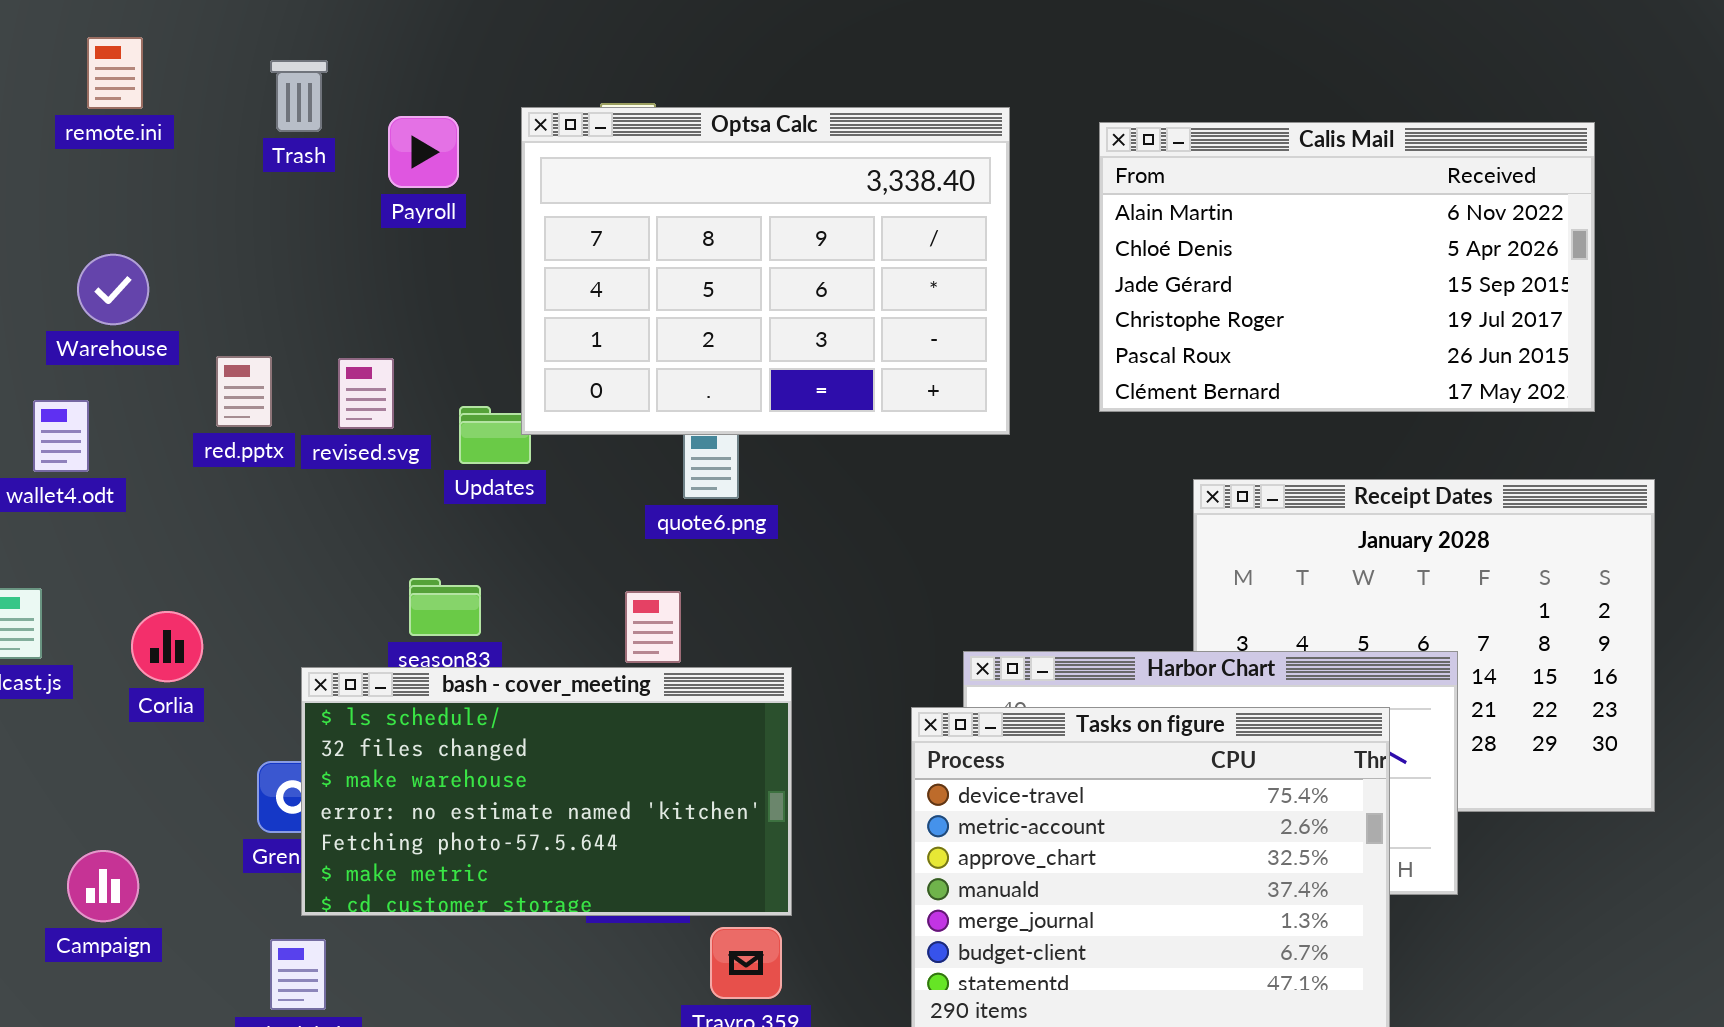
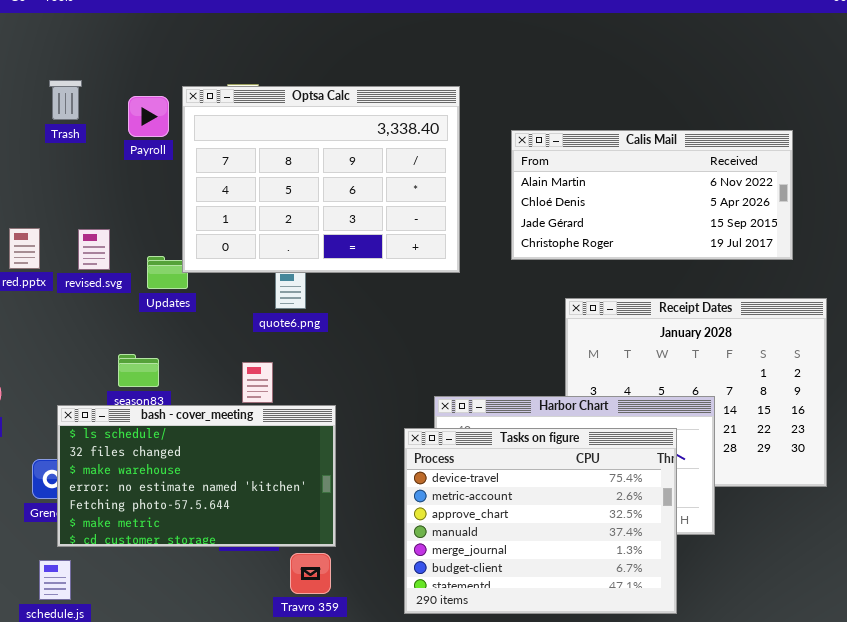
Trash: [270,60,328,132] -> [49,80,82,120], moved
Payroll: [388,116,459,188] -> [128,96,169,137], moved
Calis Mail: [1099,122,1595,412] -> [511,130,793,260], resized

